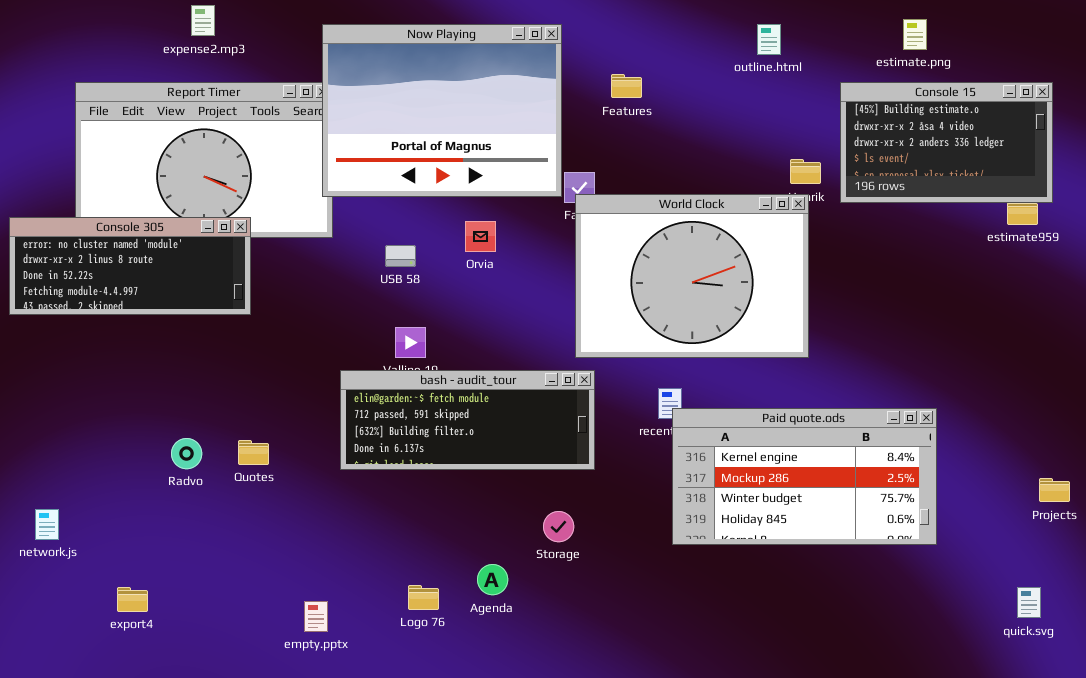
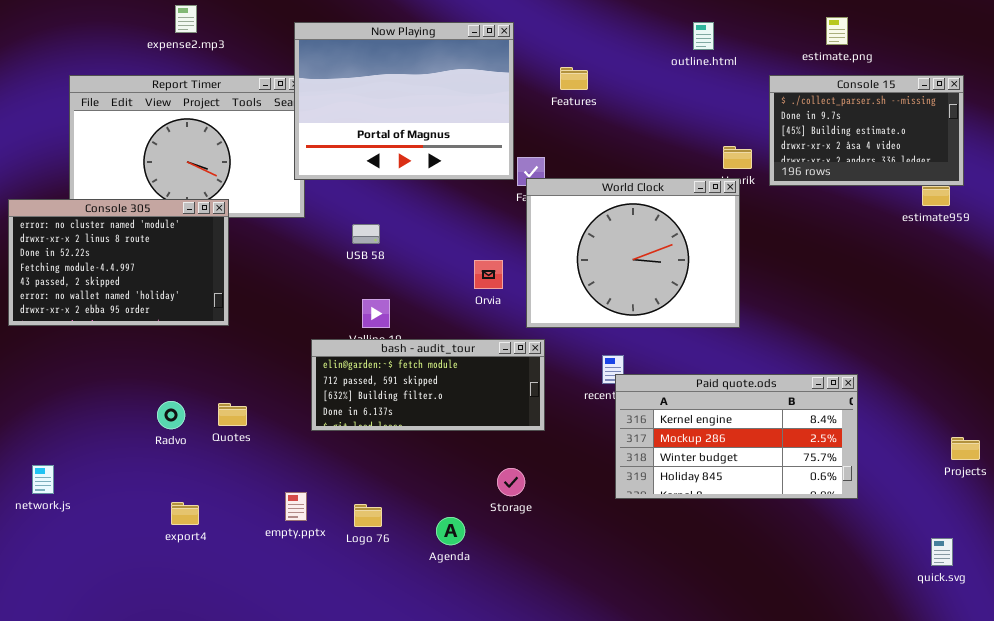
Console 15: [840,82,1053,203] -> [769,75,964,186], scrolled up 2 rows
Console 305: [9,217,251,315] -> [8,199,229,326], resized
Orvia: [465,221,496,252] -> [474,260,503,289], moved
Logo 76: [408,585,439,610] -> [354,504,382,527], moved
export4: [117,587,148,612] -> [171,502,199,525], moved
empty.pptx: [304,601,328,632] -> [285,492,307,521], moved

